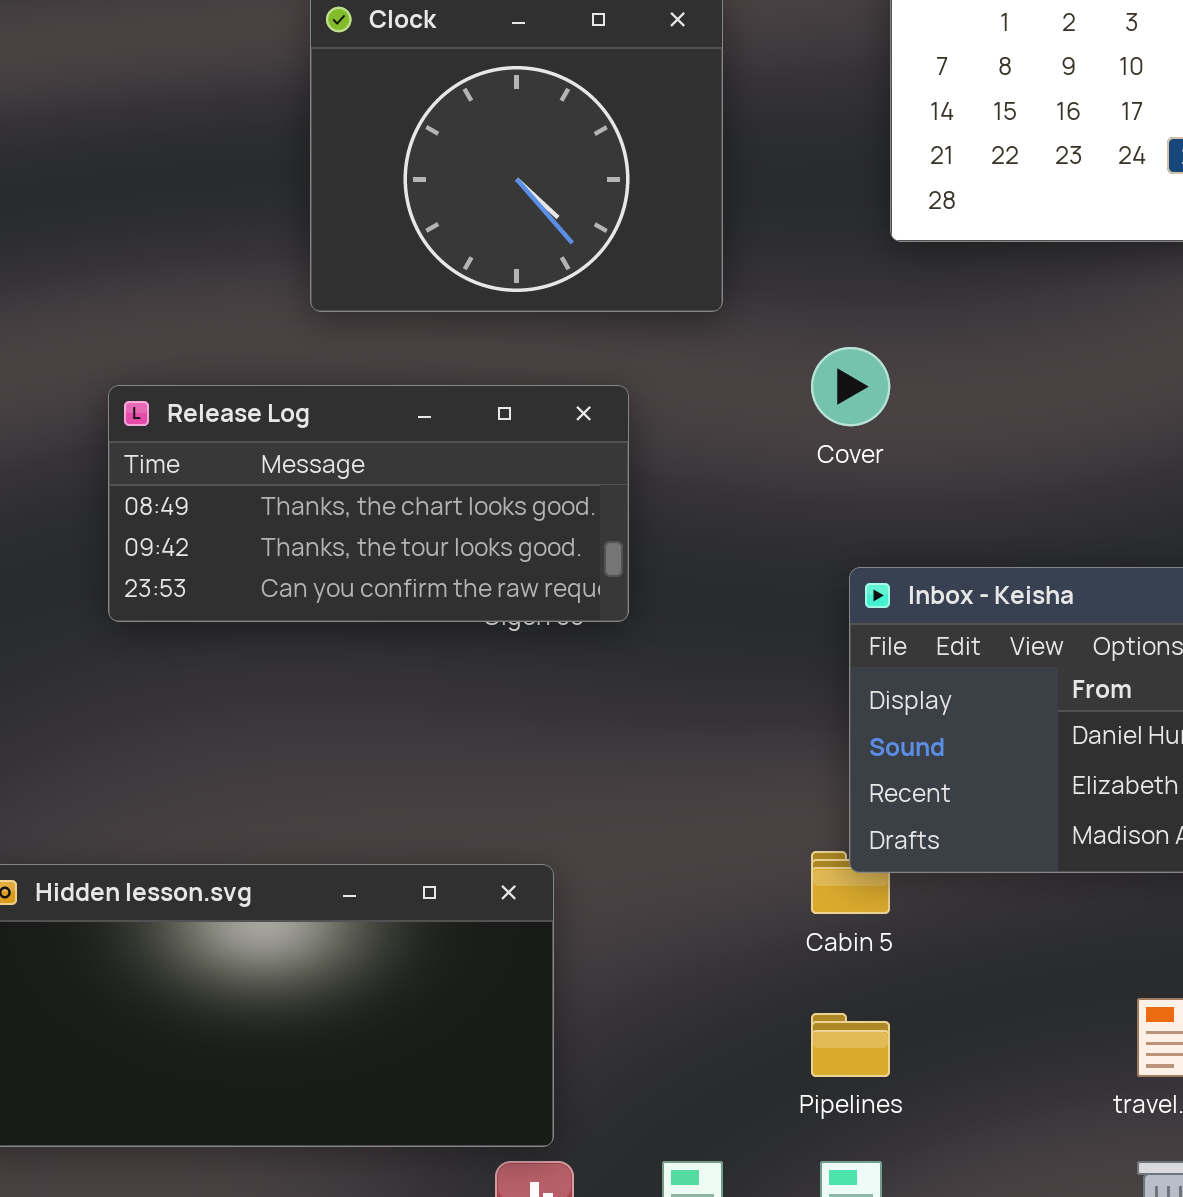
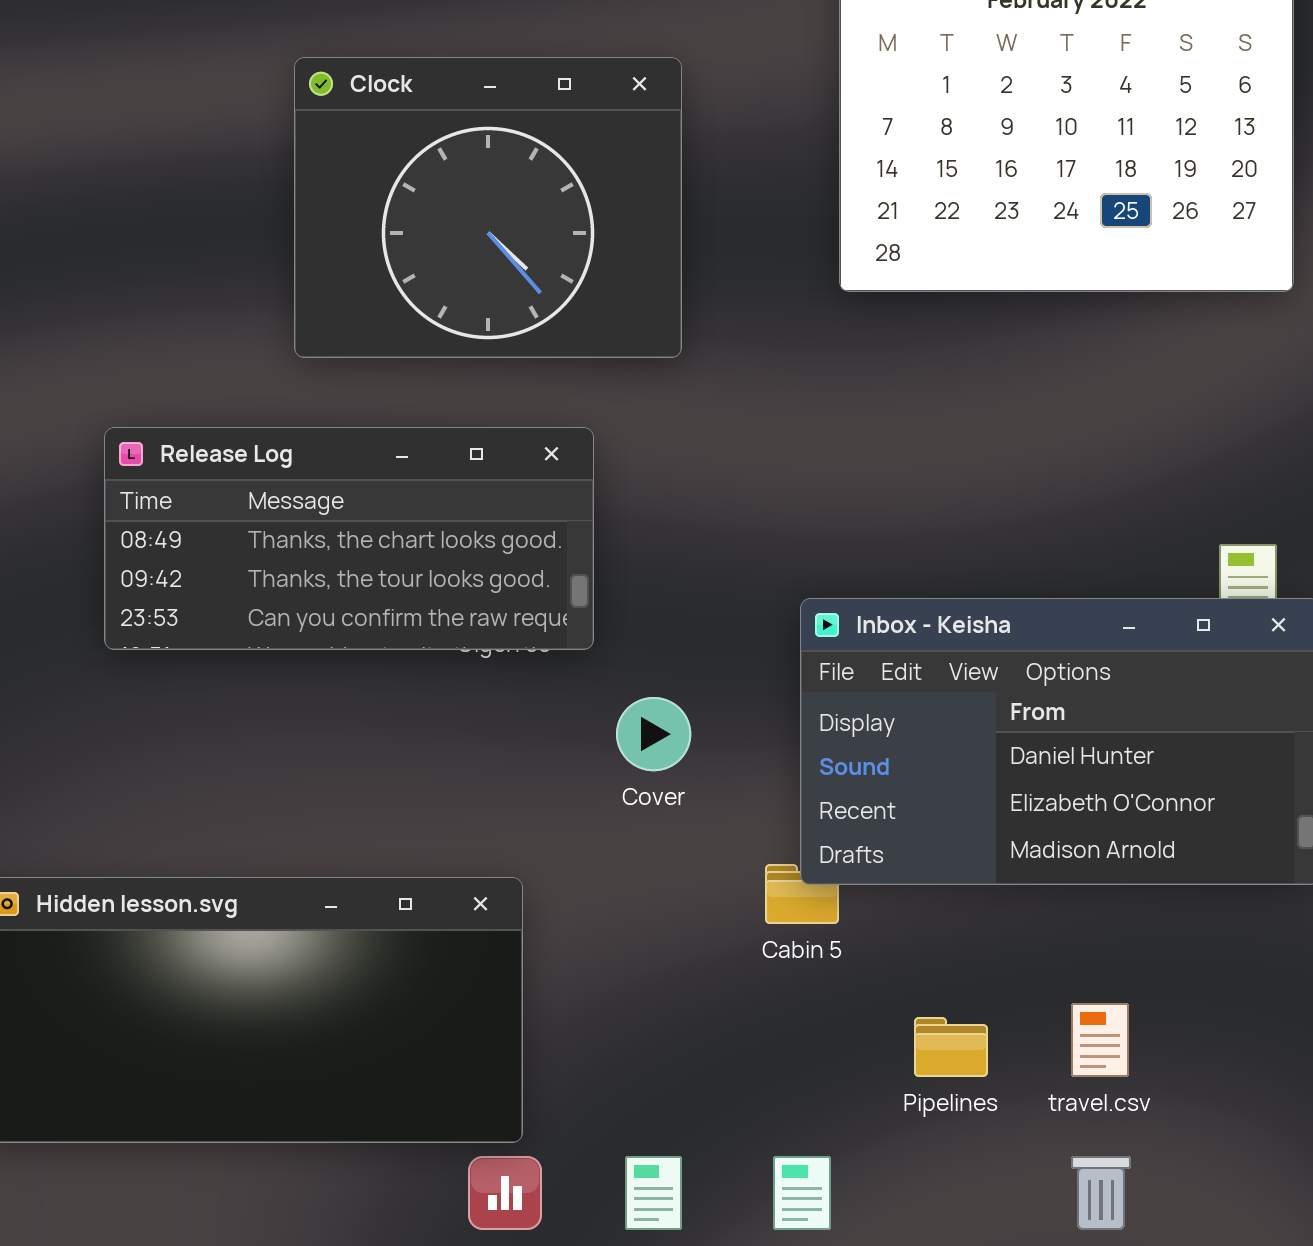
Cover: [811,347,890,426] -> [616,697,691,771], moved
Pipelines: [811,1013,890,1077] -> [914,1017,988,1077], moved

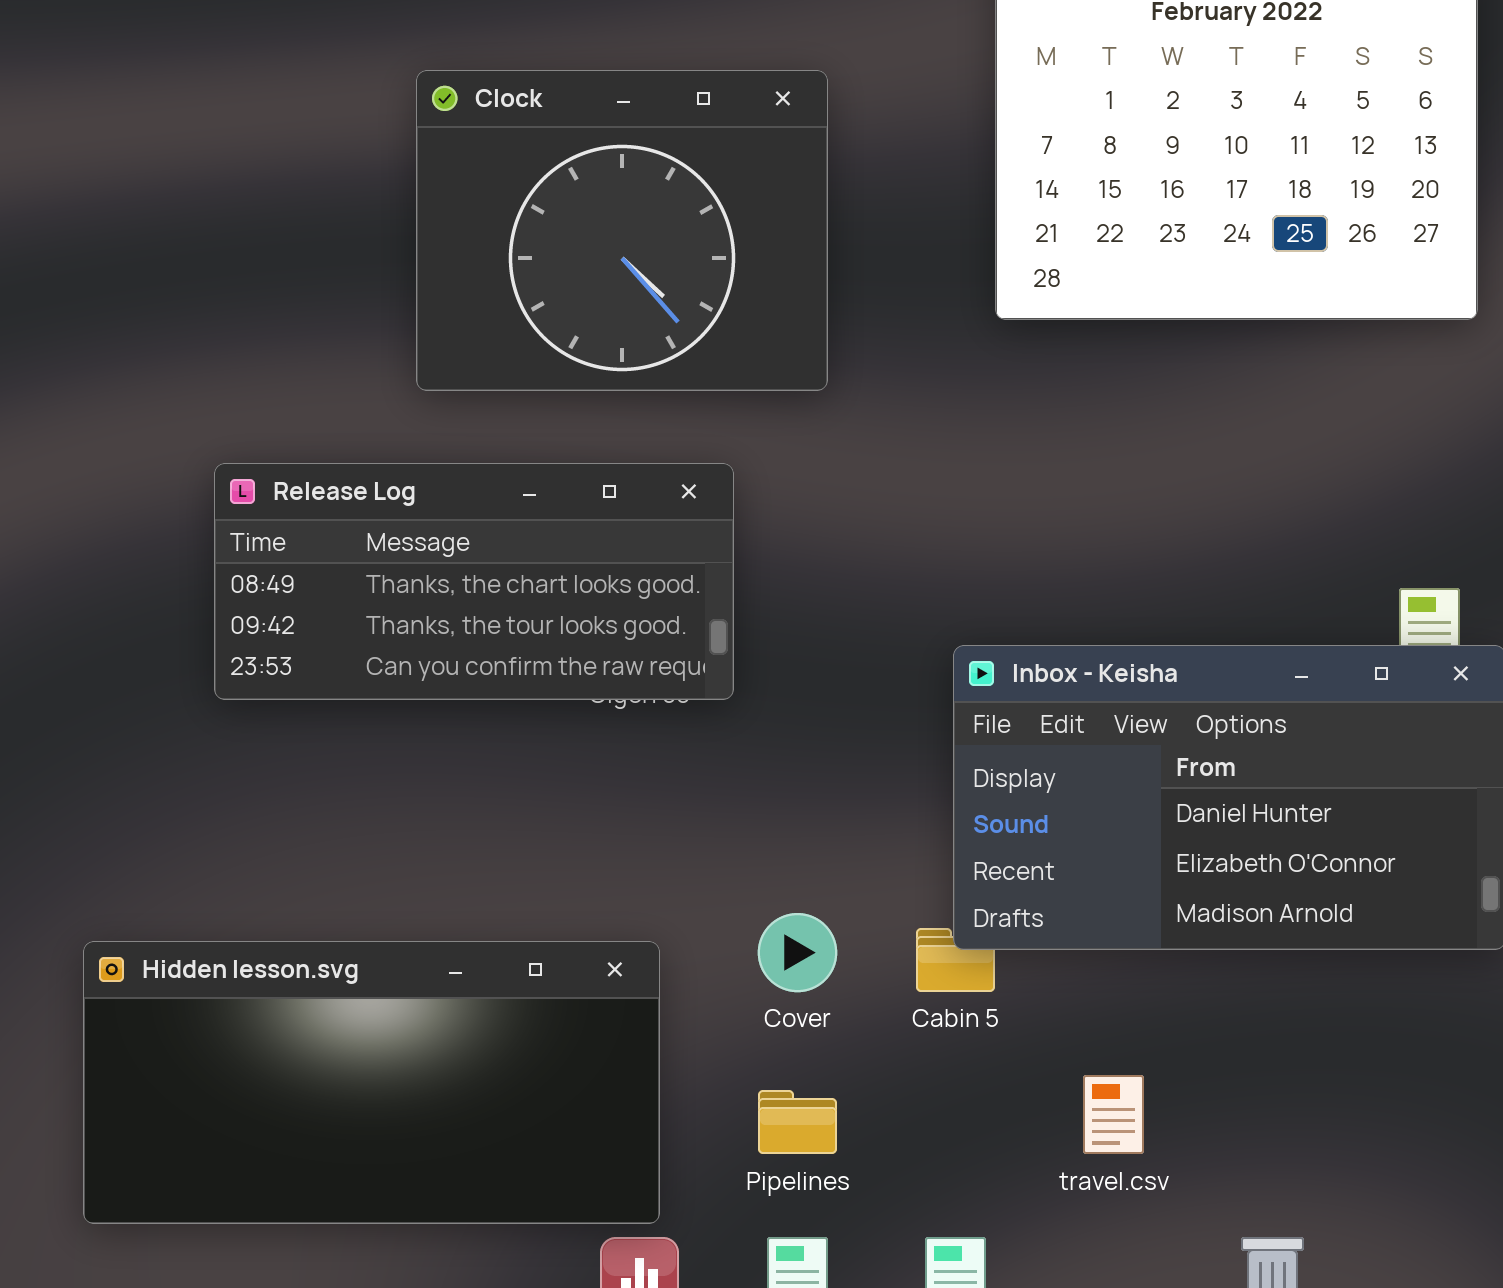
Cover: [616,697,691,771] -> [758,913,837,992], moved
travel.csv: [1071,1003,1129,1077] -> [1083,1075,1144,1154], moved
Pipelines: [914,1017,988,1077] -> [758,1090,837,1154], moved

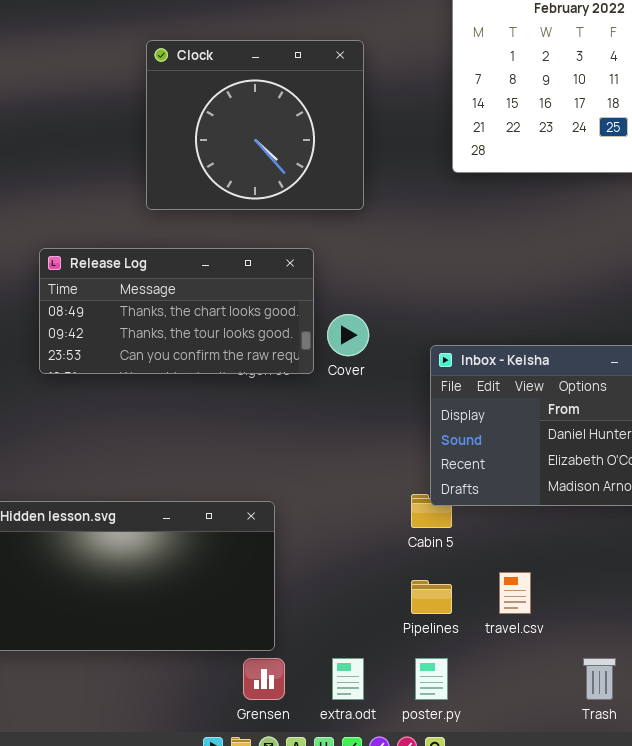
Cover: [758,913,837,992] -> [327,314,369,356], moved
Pipelines: [758,1090,837,1154] -> [411,580,452,614], moved

